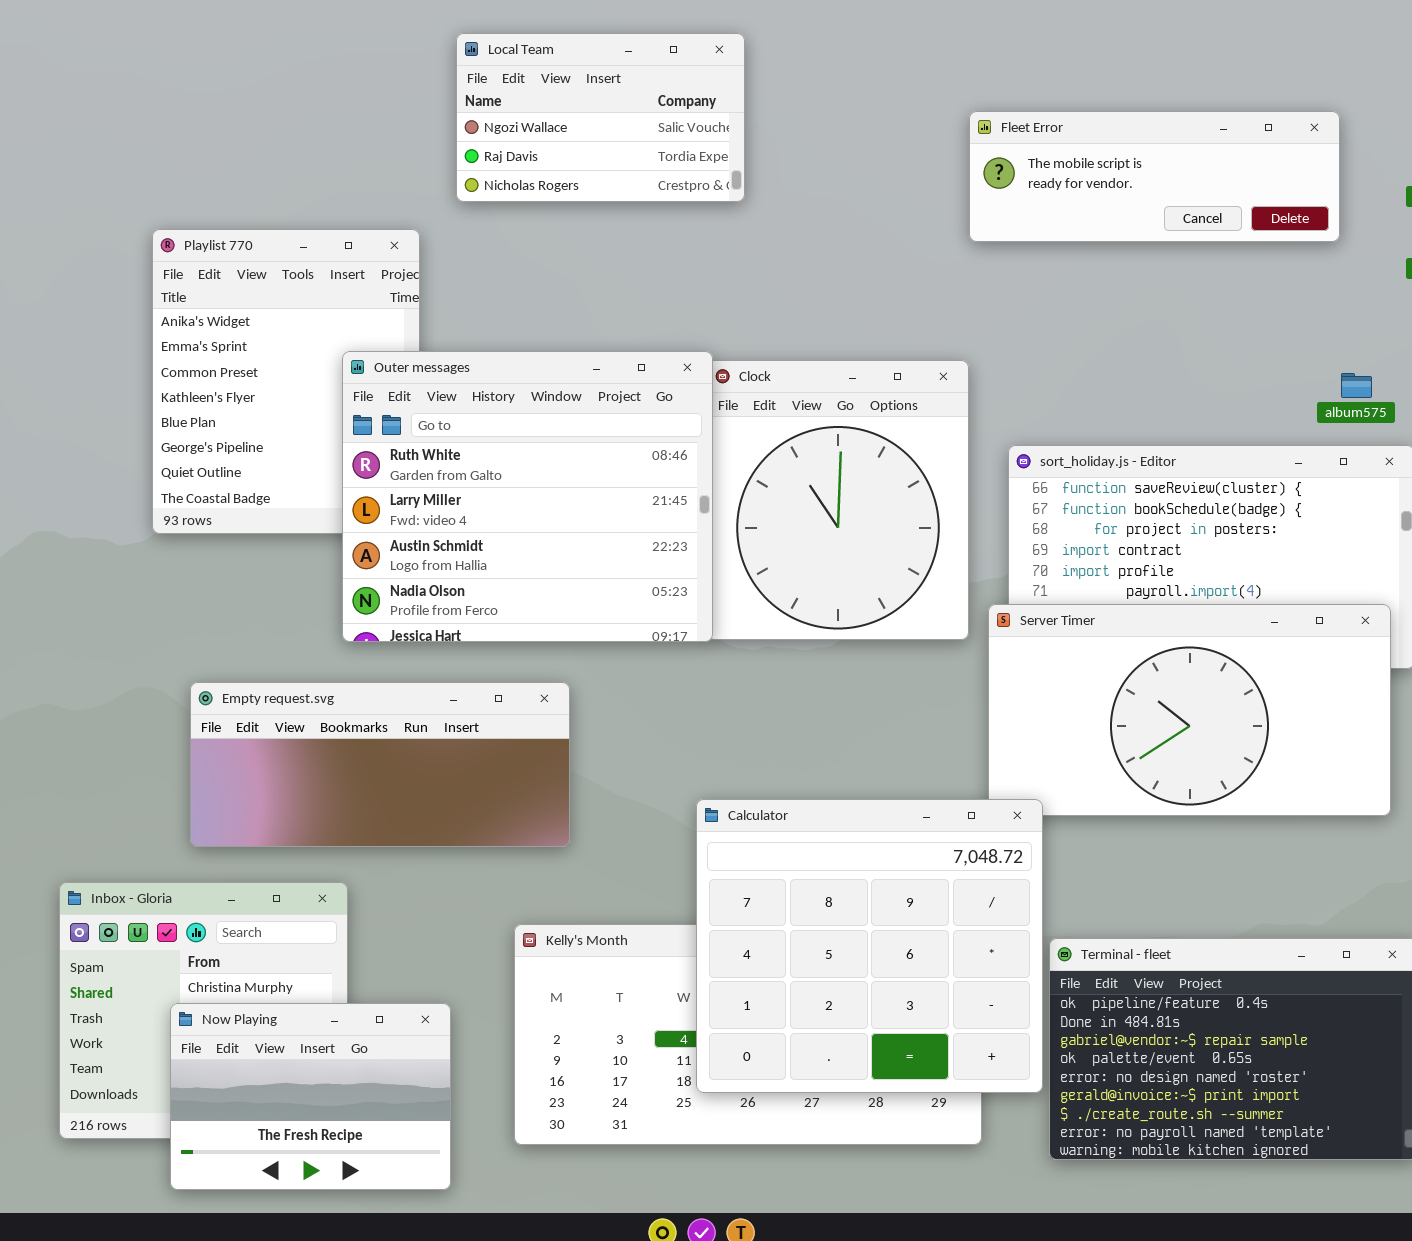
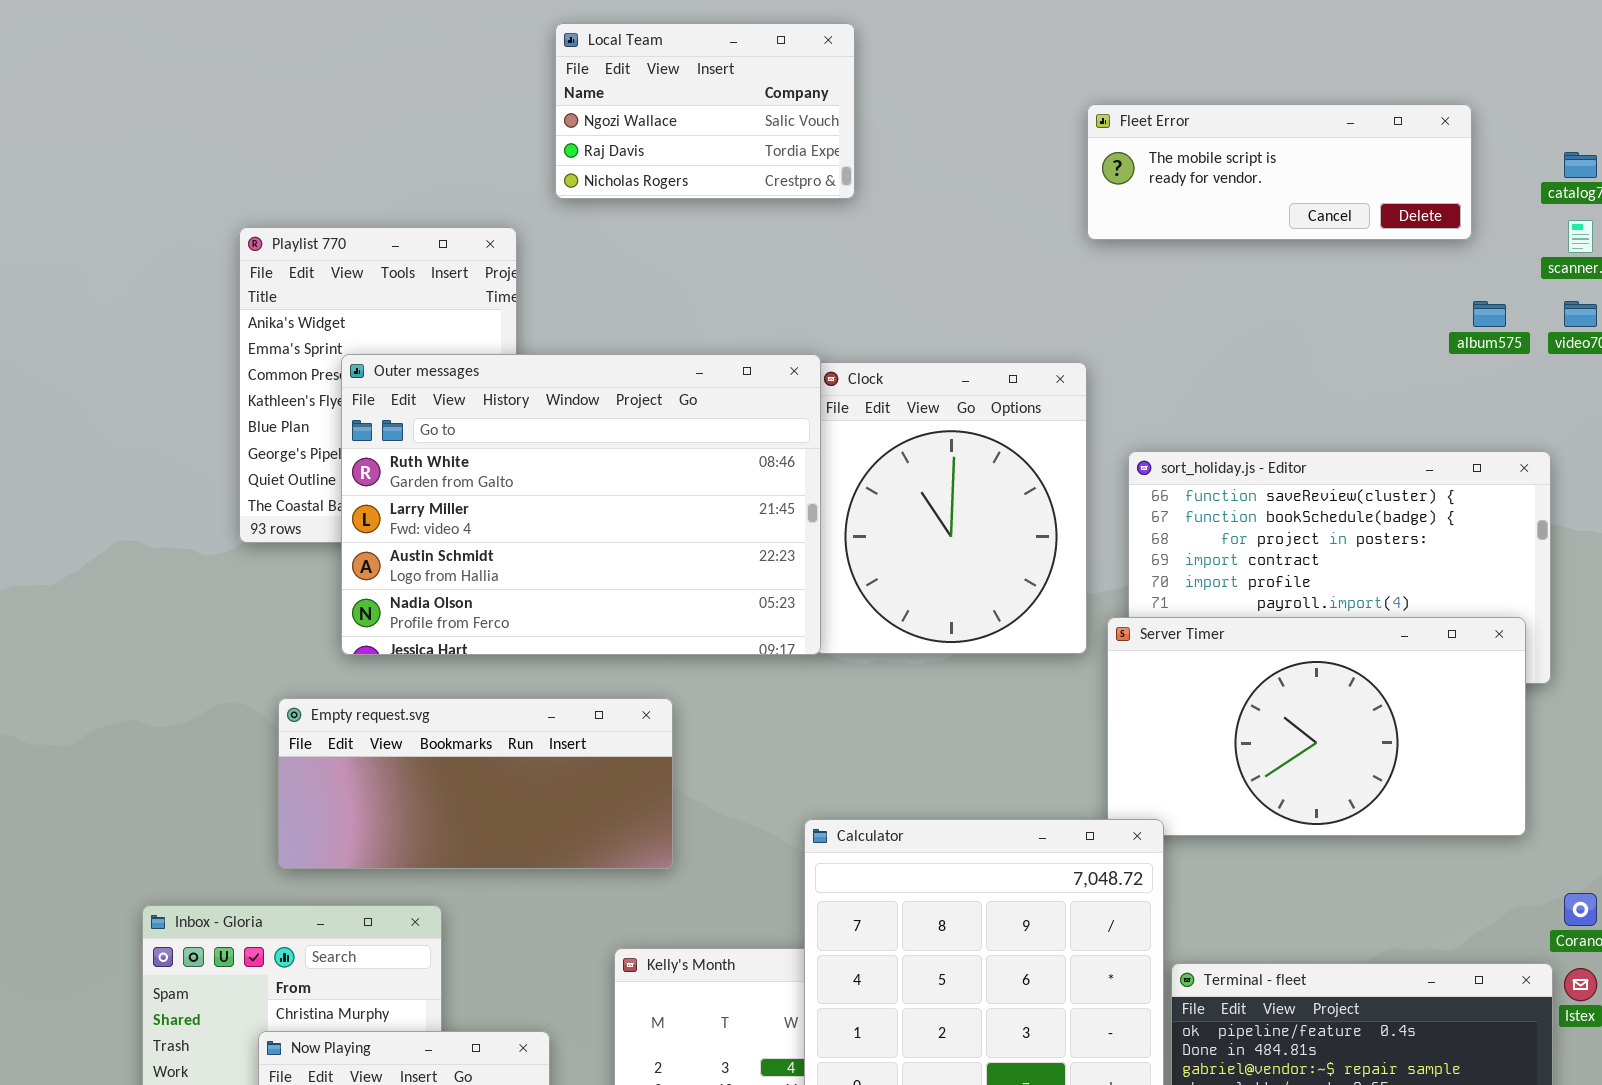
Outer messages: [342,351,713,642] -> [341,354,821,655], resized
album575: [1341,373,1372,398] -> [1473,301,1506,327], moved

